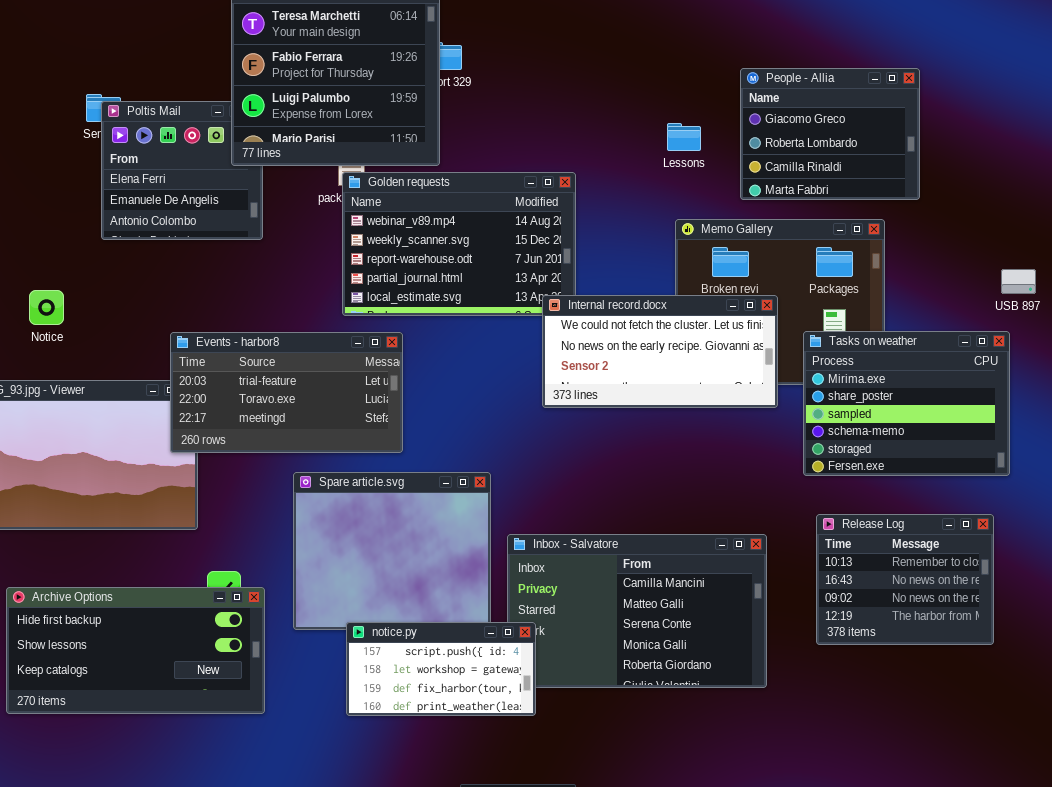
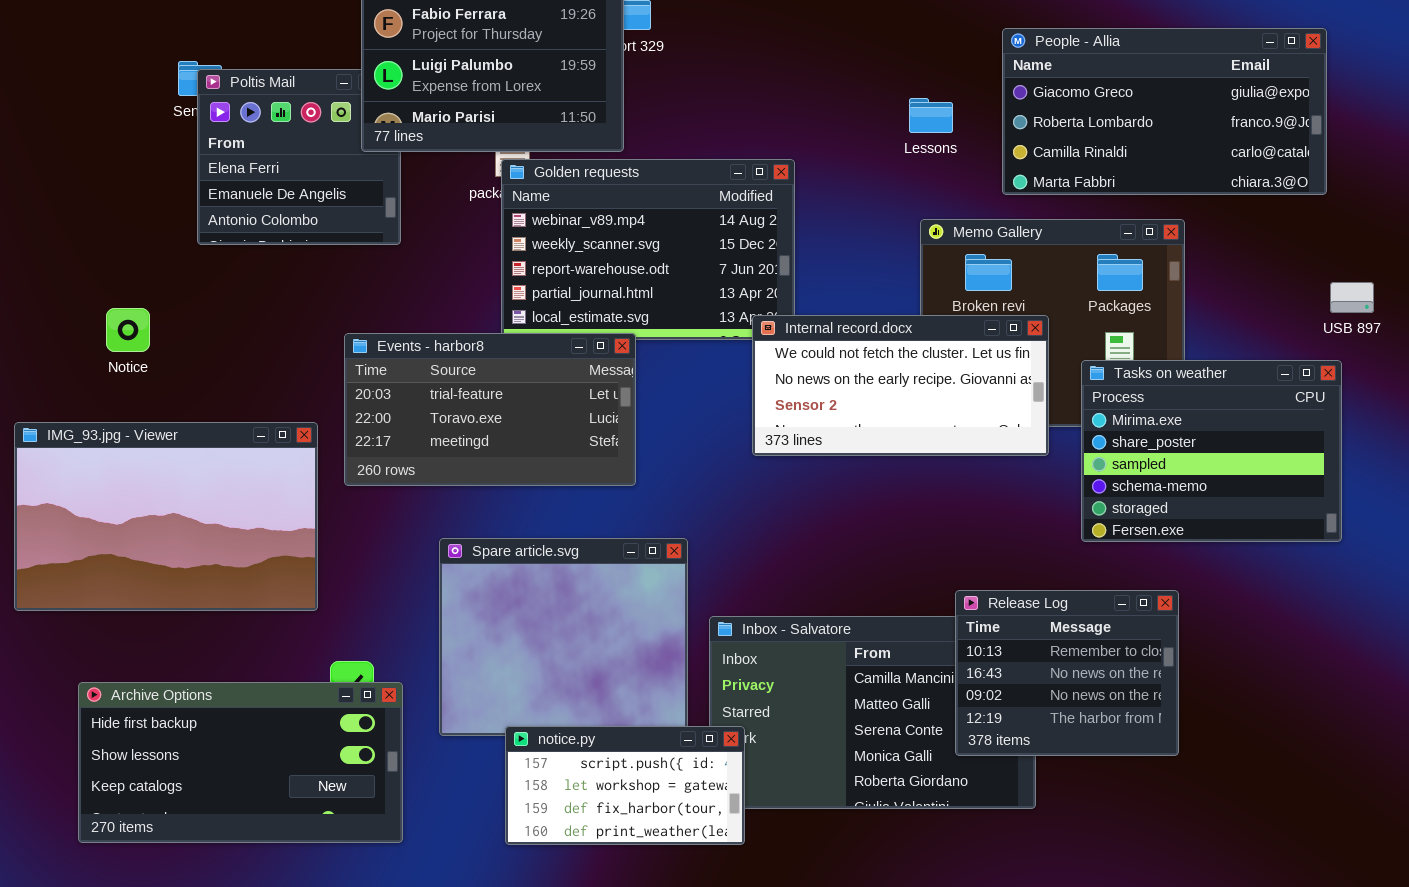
People - Allia: [740,68,920,200] -> [1002,28,1327,195], resized
Events - harbor8: [170,332,403,453] -> [344,333,636,486], moved
Release Log: [816,514,994,645] -> [955,590,1179,756], moved

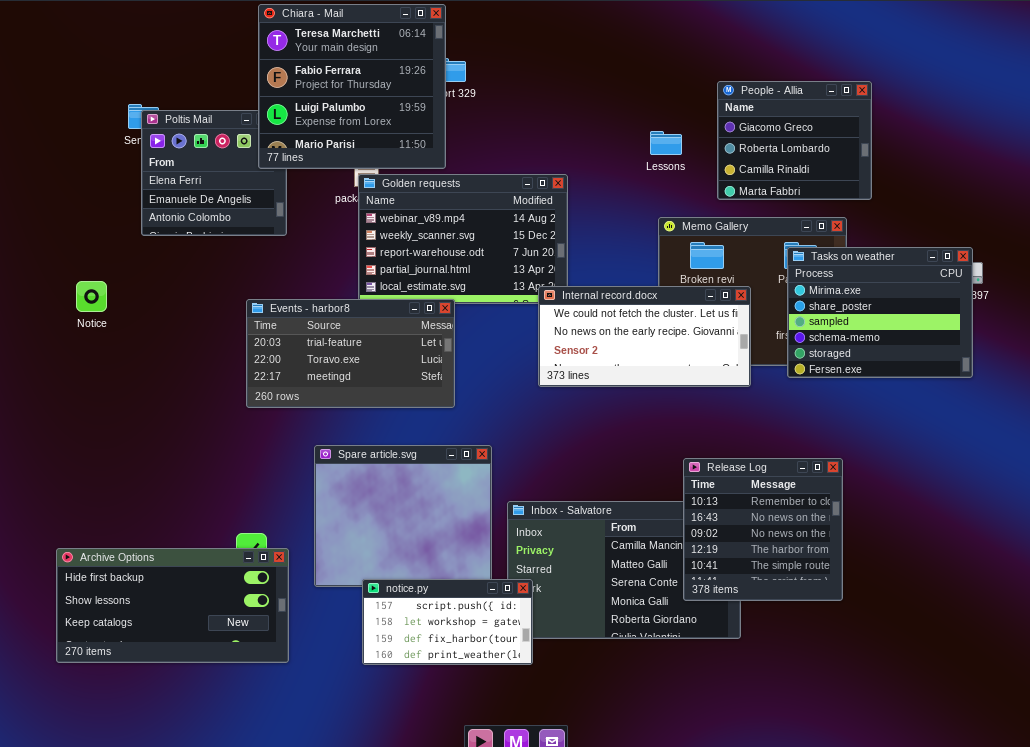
People - Allia: [1002,28,1327,195] -> [717,81,872,200], resized
Tasks on weather: [1081,360,1342,542] -> [787,247,973,378], moved
IMG_93.jpg - Viewer: [14,422,318,611] -> none, closed
Release Log: [955,590,1179,756] -> [683,458,843,601], resized

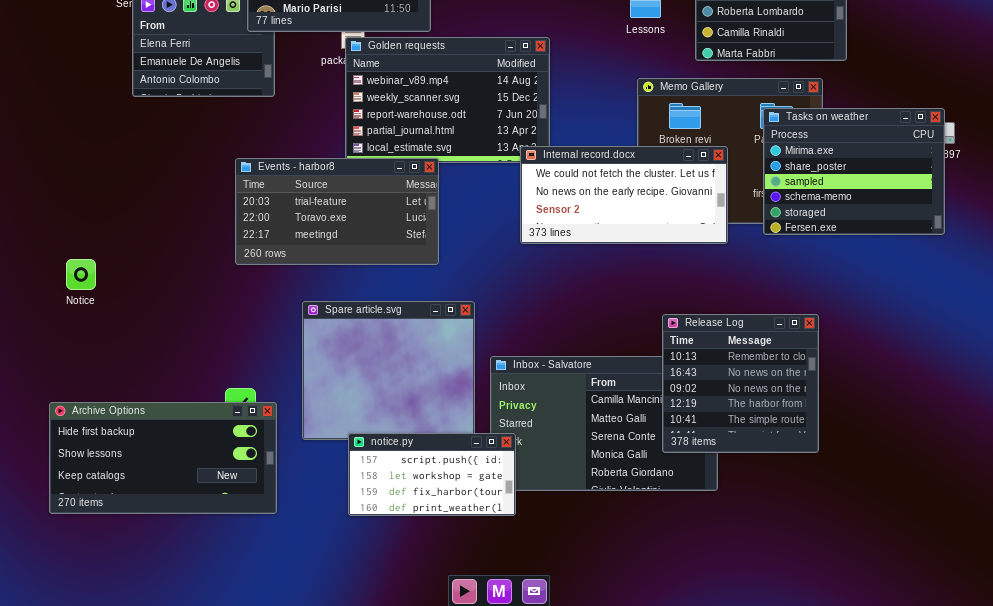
Notice: [76,281,107,312] -> [66,259,96,290], moved

